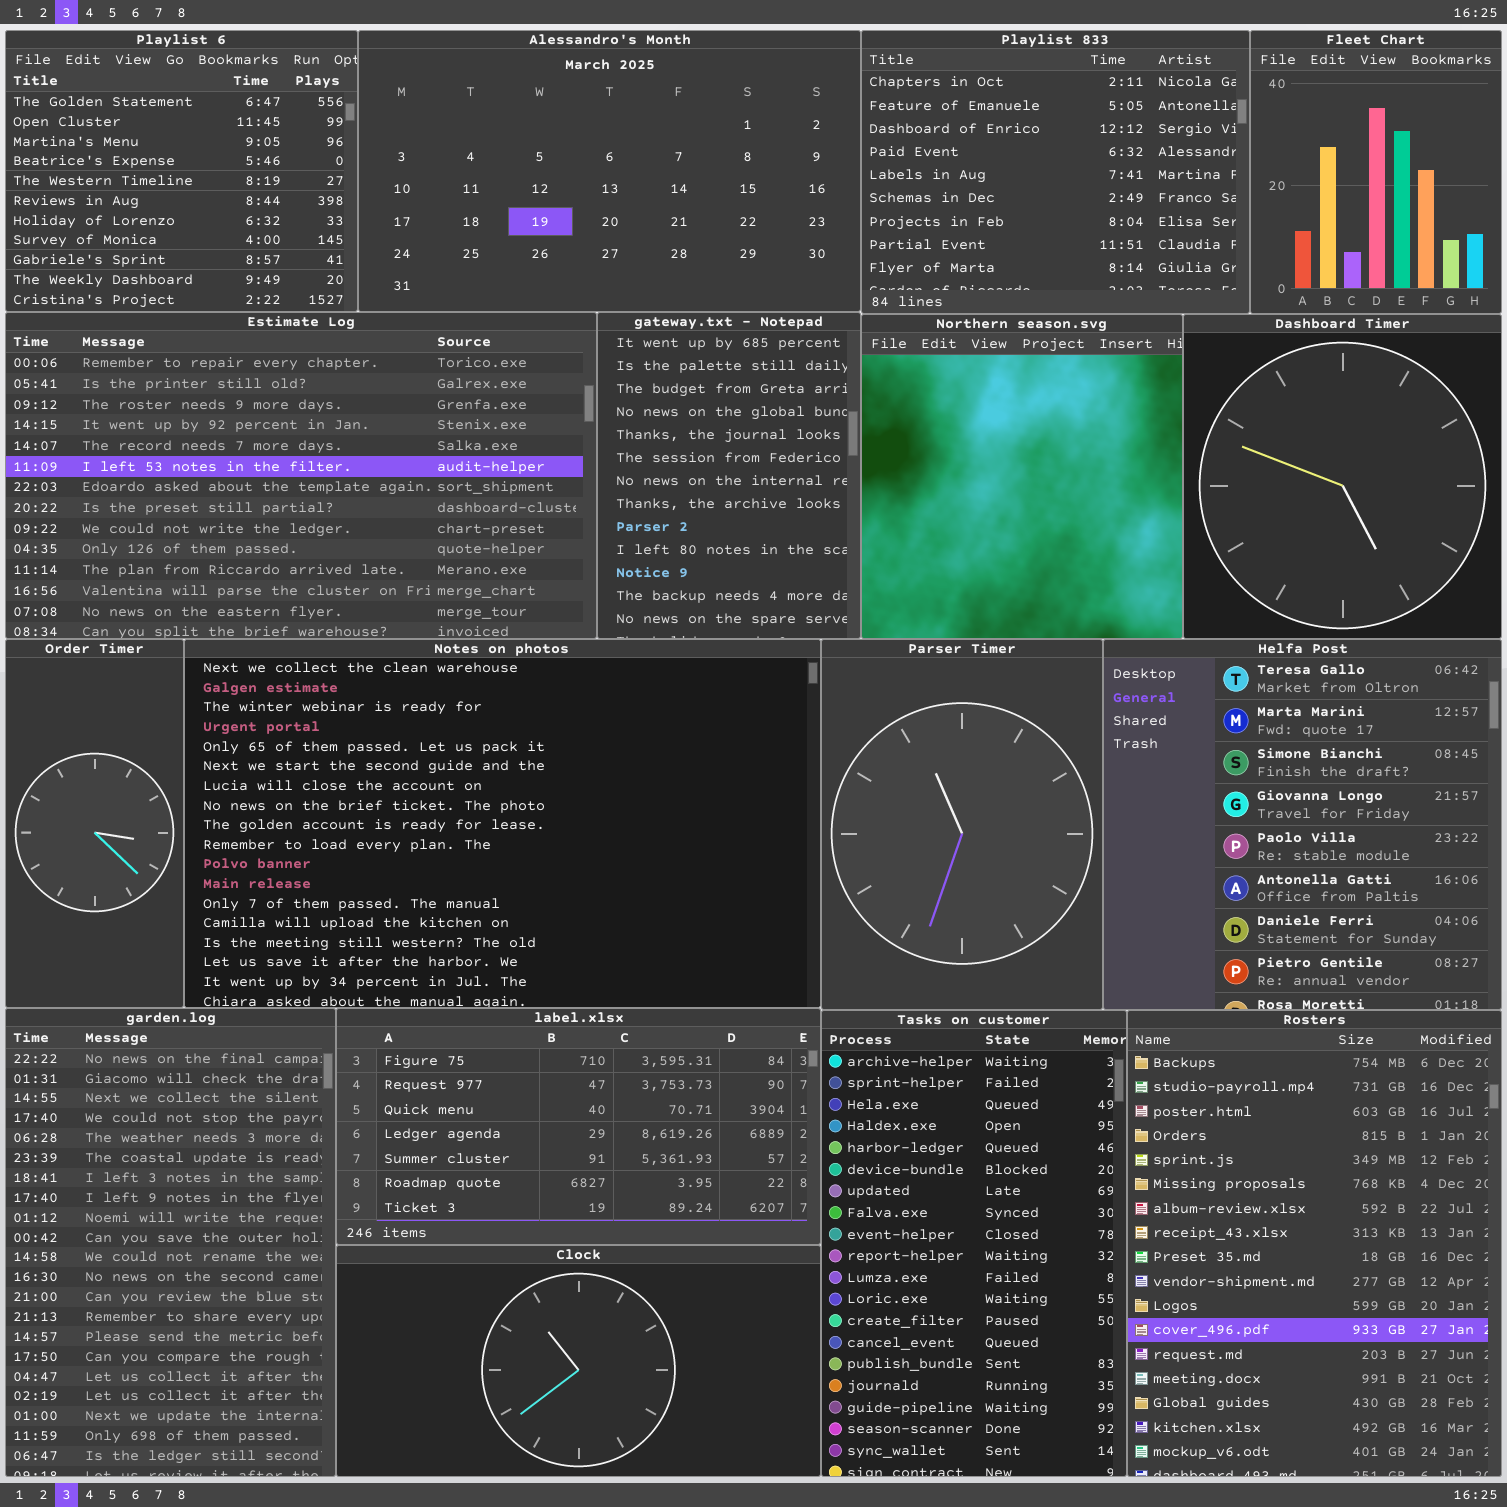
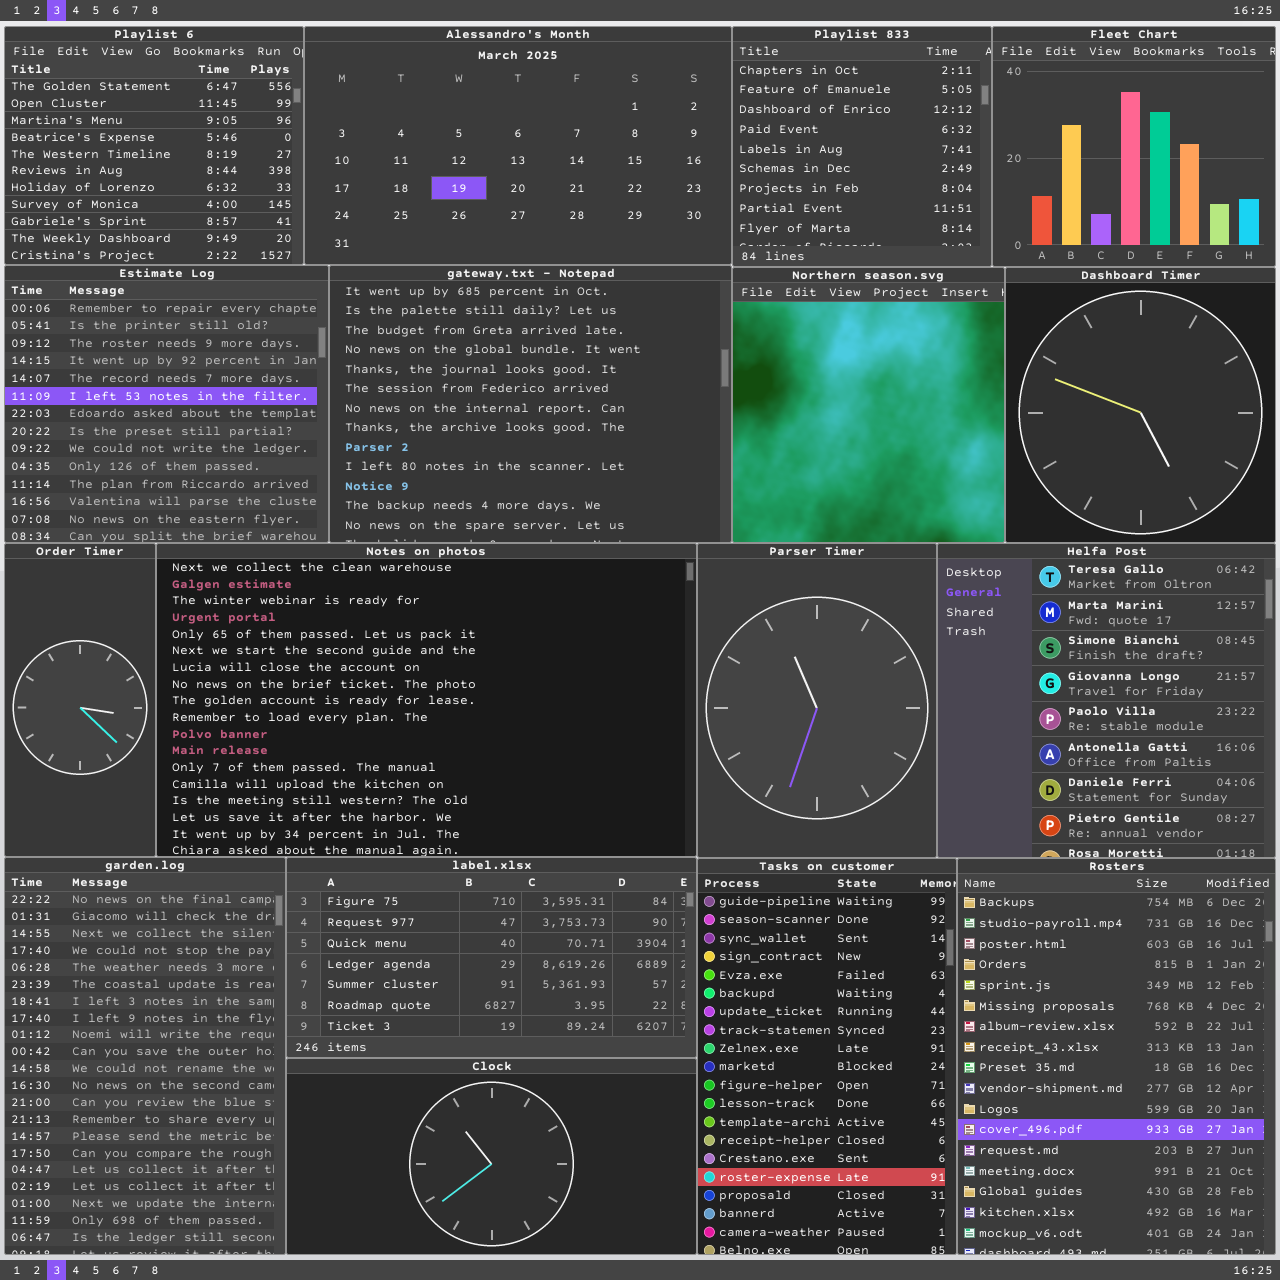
Playlist 833: [861,30,1250,314] -> [732,26,992,267], resized
Fleet Chart: [1250,30,1502,314] -> [992,26,1276,267], resized
Estimate Log: [5,312,597,639] -> [4,265,329,543], resized
gateway.txt - Notepad: [597,312,861,639] -> [329,265,732,543], resized
Tasks on customer: [821,1010,1127,1477] -> [697,858,957,1255], scrolled down 16 rows

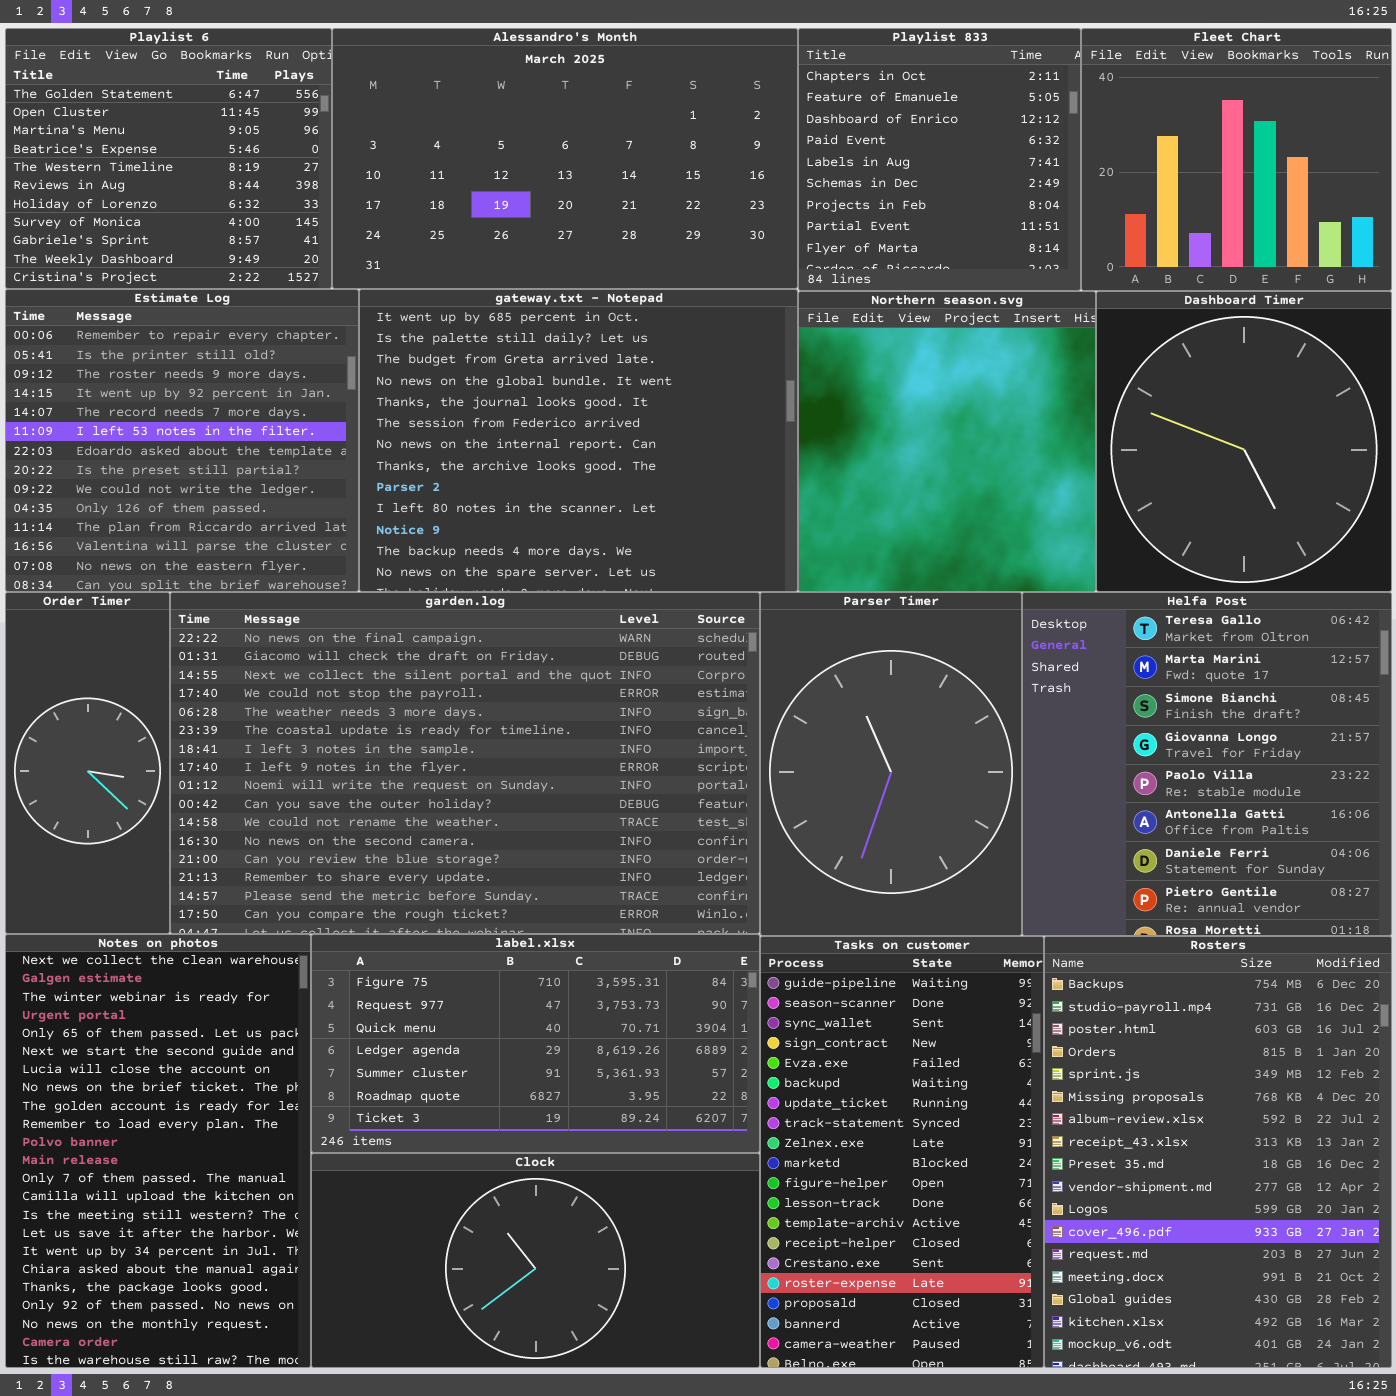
Notes on photos: [156,543,697,857] -> [5,934,311,1368], moved, resized
garden.log: [4,857,286,1255] -> [170,592,760,934], moved, resized

